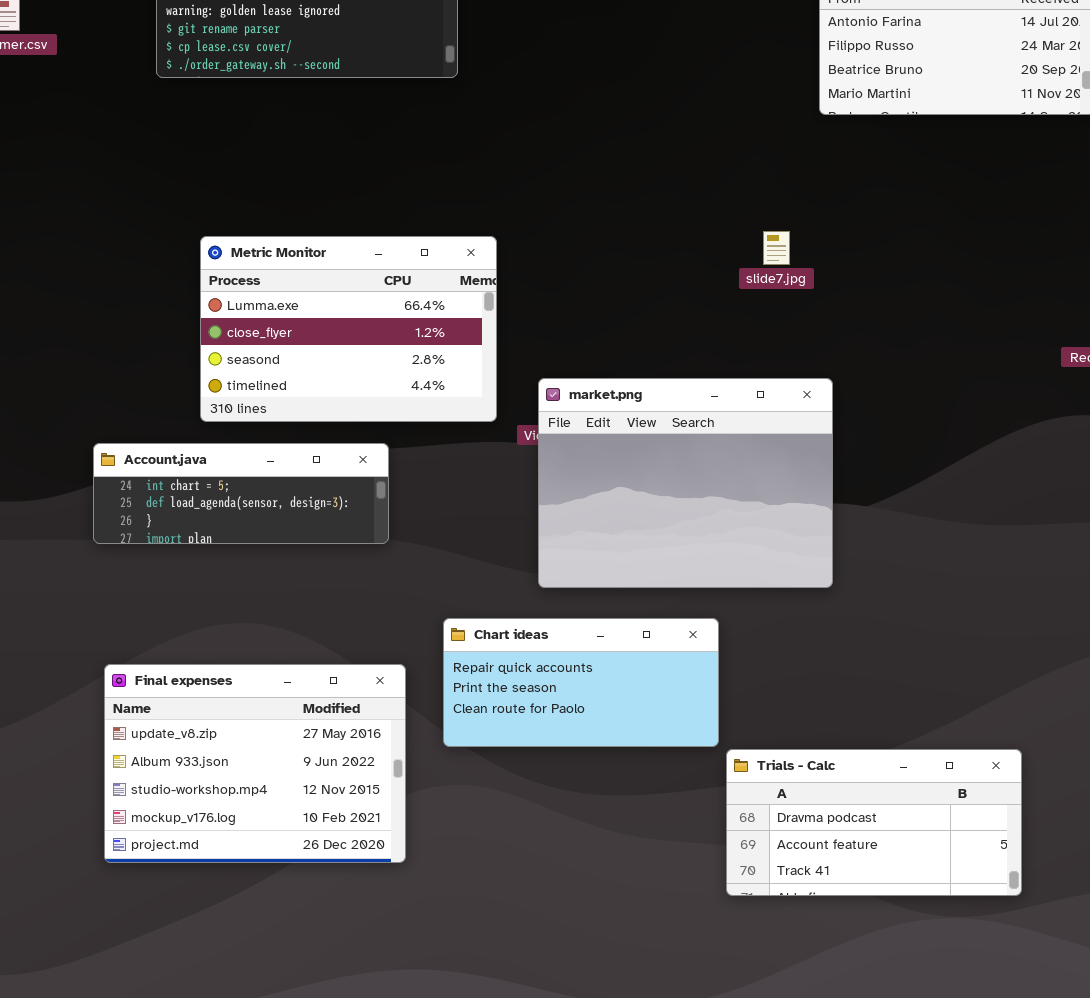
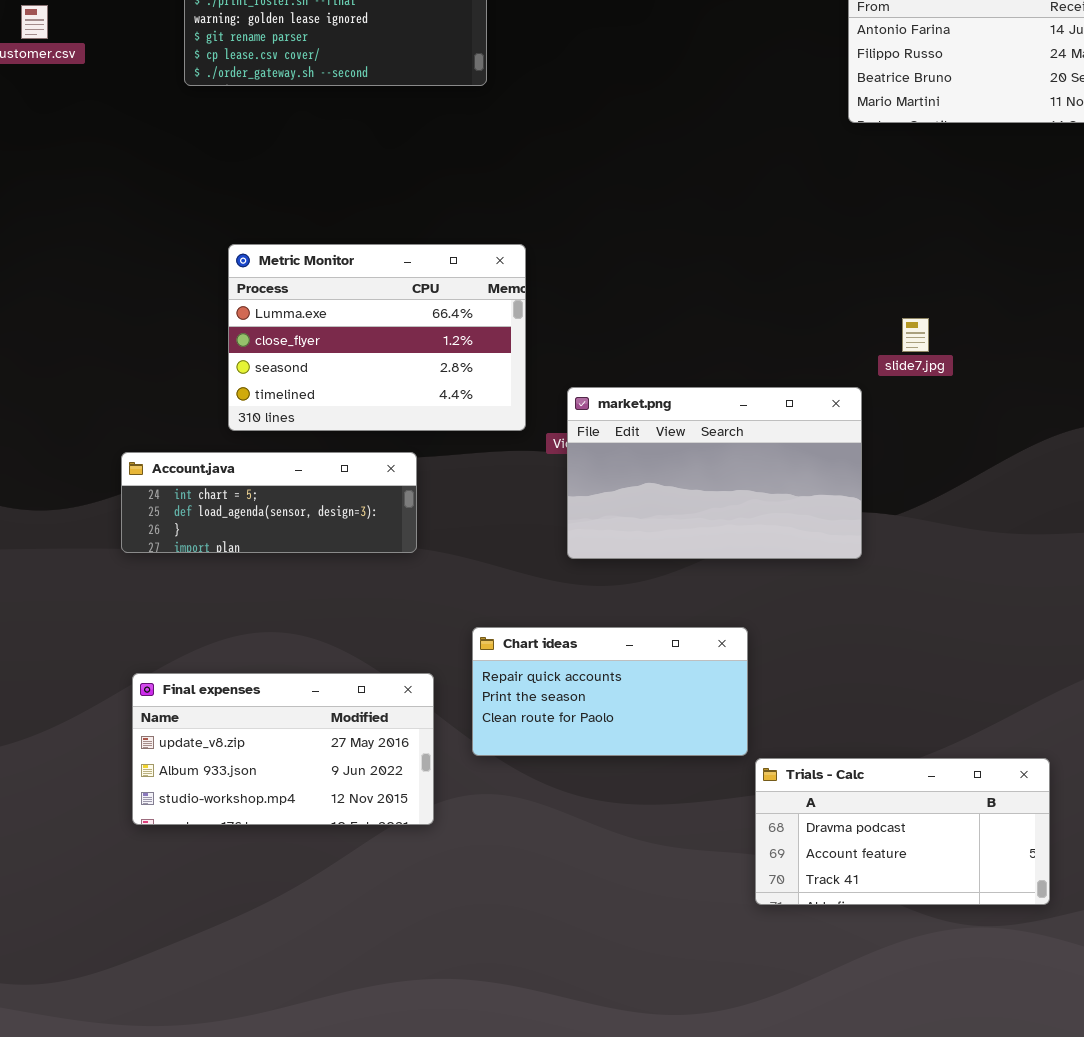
slide7.jpg: [763,231,790,265] -> [902,318,929,352], moved
market.png: [538,378,833,588] -> [567,387,862,559], resized
Final expenses: [104,664,406,863] -> [132,673,434,825], resized

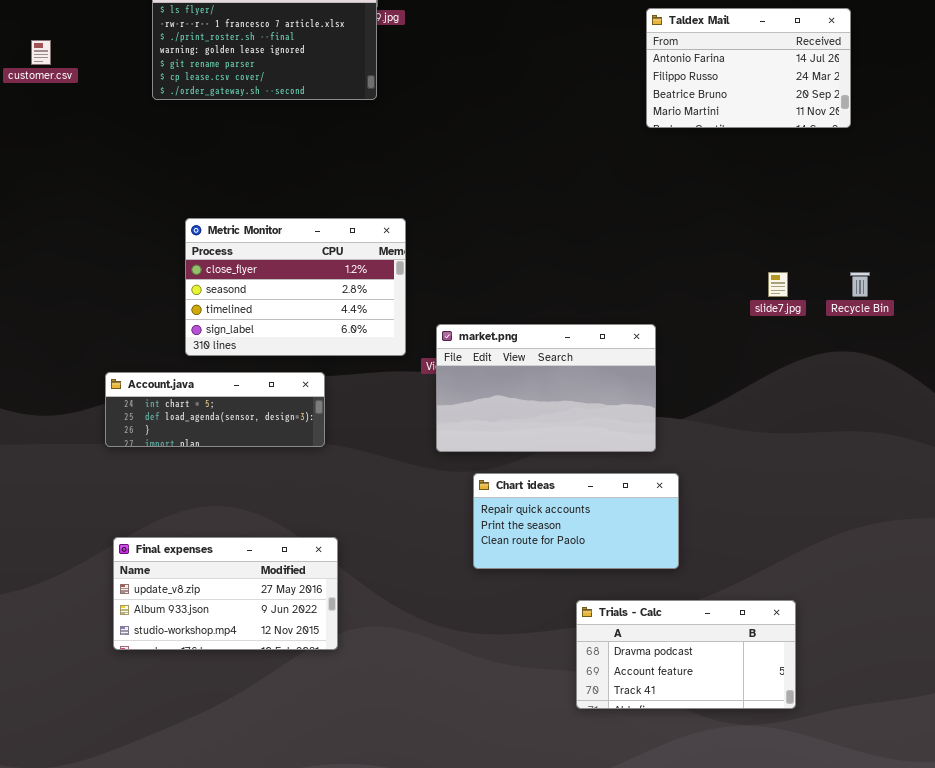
Metric Monitor: [228,244,526,431] -> [185,218,406,356], scrolled down 1 row
slide7.jpg: [902,318,929,352] -> [768,272,788,297], moved
Chart ideas: [472,627,748,756] -> [473,473,679,569], moved

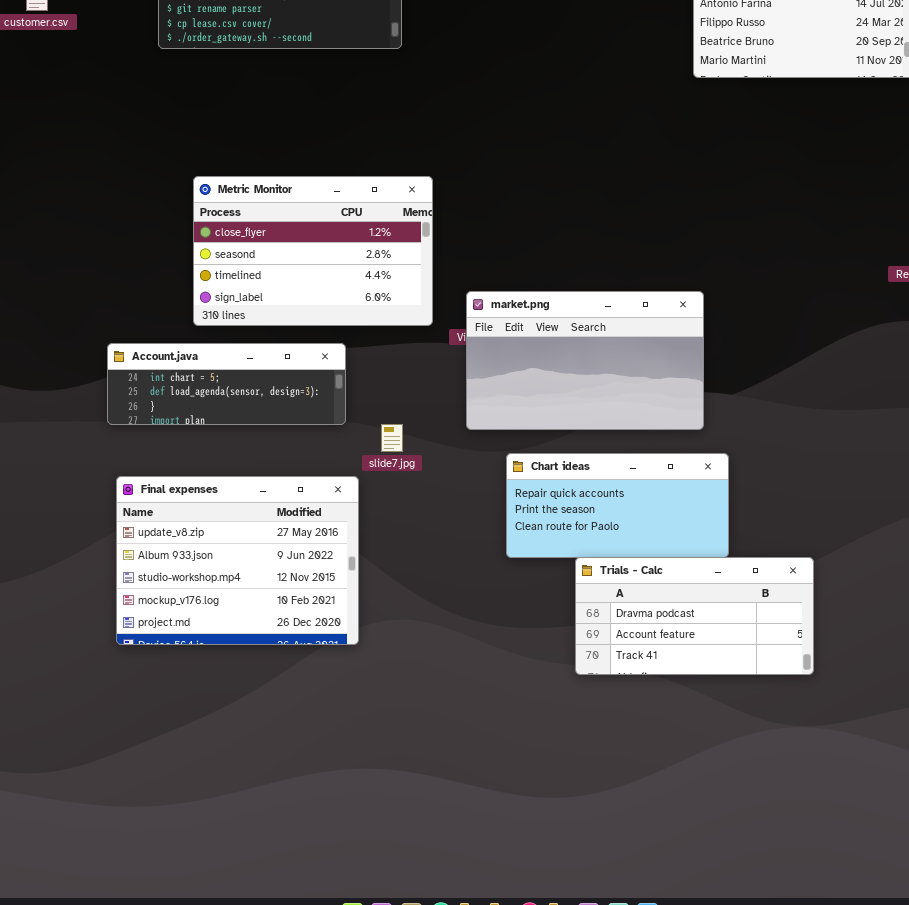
slide7.jpg: [768,272,788,297] -> [381,424,403,452], moved
Final expenses: [113,537,338,650] -> [116,476,359,645], resized
Trials - Calc: [576,600,796,709] -> [575,557,814,675], moved

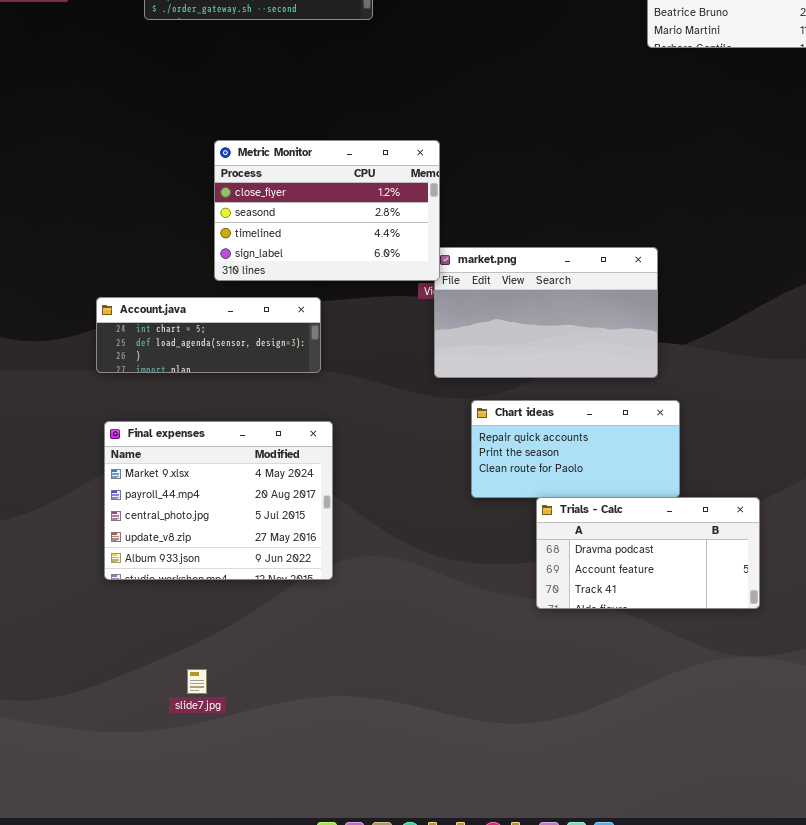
Metric Monitor: [193,176,433,326] -> [214,140,440,281], moved
slide7.jpg: [381,424,403,452] -> [187,669,207,694], moved
Final expenses: [116,476,359,645] -> [104,421,333,580], scrolled up 3 rows

